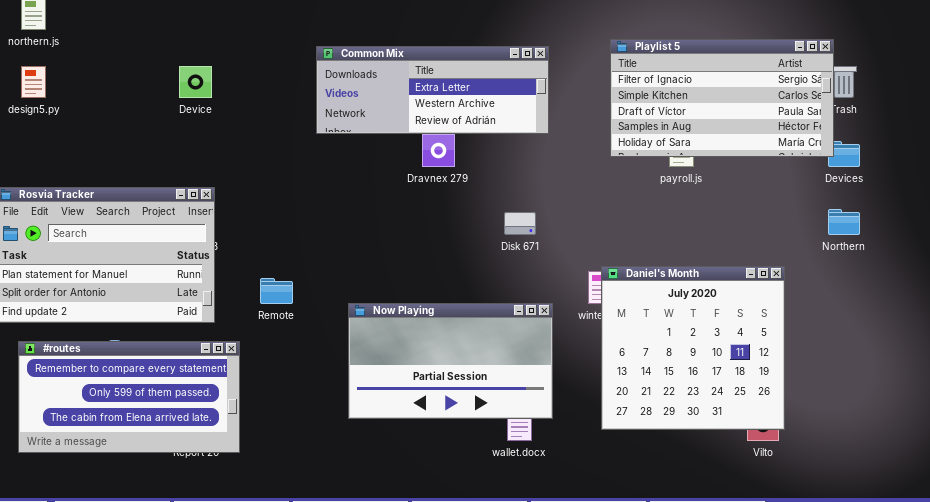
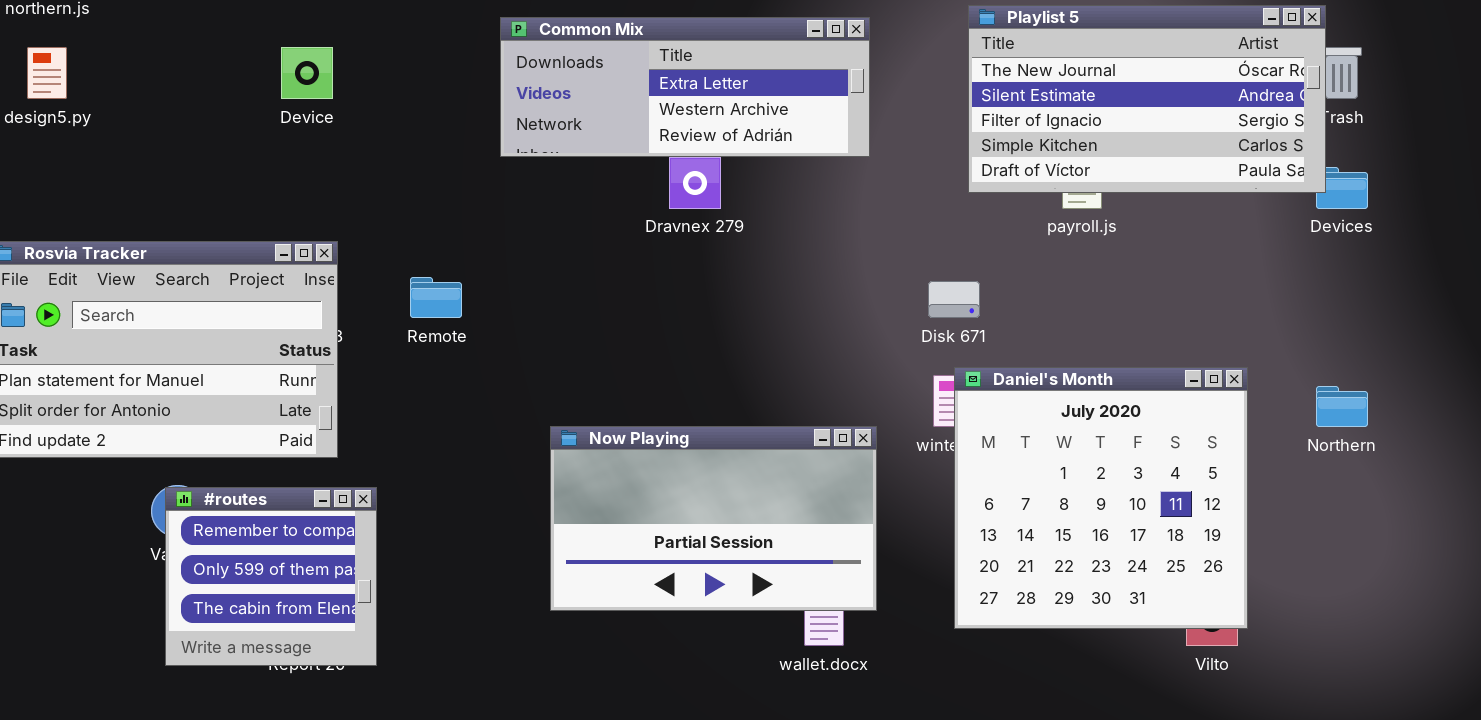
Playlist 5: [610,39,834,157] -> [968,5,1326,193], scrolled up 2 rows
Northern: [828,209,860,235] -> [1316,386,1368,427], moved
Disk 671: [504,212,536,235] -> [928,281,980,318], moved
Remote: [260,278,293,304] -> [410,277,462,318], moved
#routes: [18,341,240,453] -> [165,487,377,666], resized

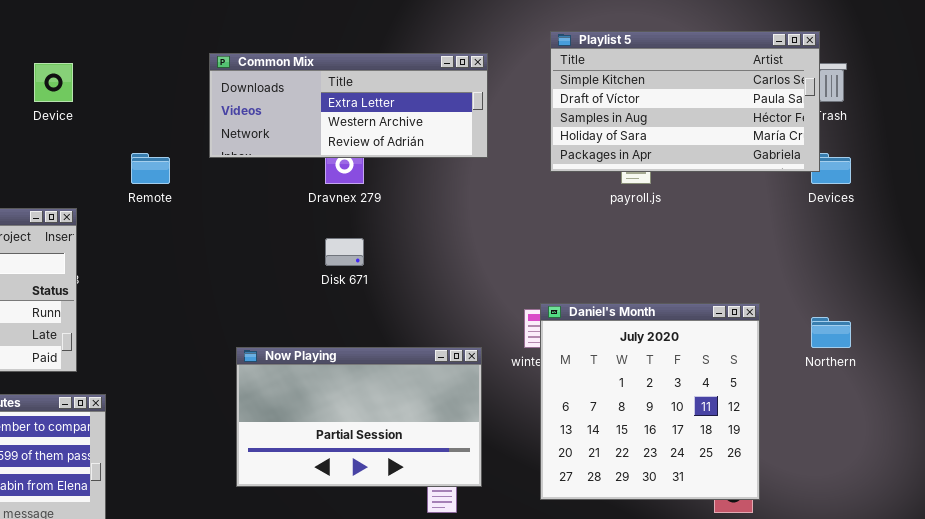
Playlist 5: [968,5,1326,193] -> [550,31,820,172], scrolled down 3 rows
Common Mix: [500,17,870,157] -> [209,53,488,158], moved
Remote: [410,277,462,318] -> [131,153,170,184], moved
Disk 671: [928,281,980,318] -> [325,238,364,266], moved

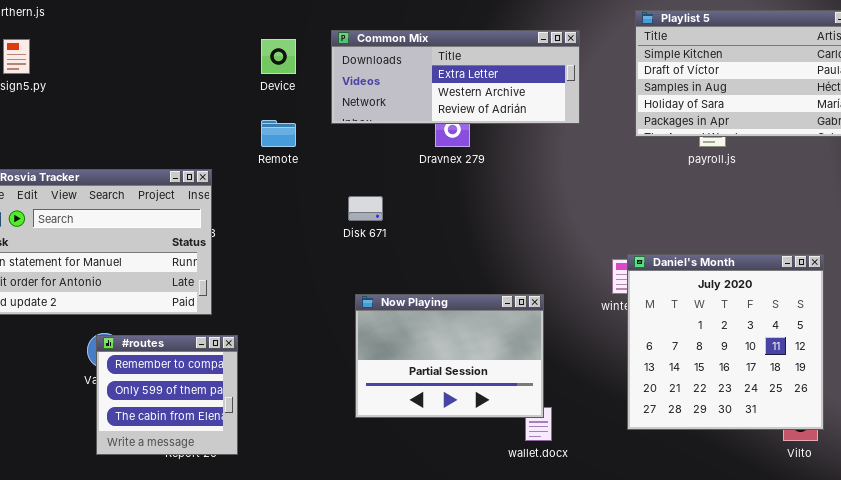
Device: [34,63,73,102] -> [261,39,296,74], moved
Disk 671: [325,238,364,266] -> [348,196,383,221], moved
Now Playing: [236,347,482,487] -> [355,294,544,418], resized

